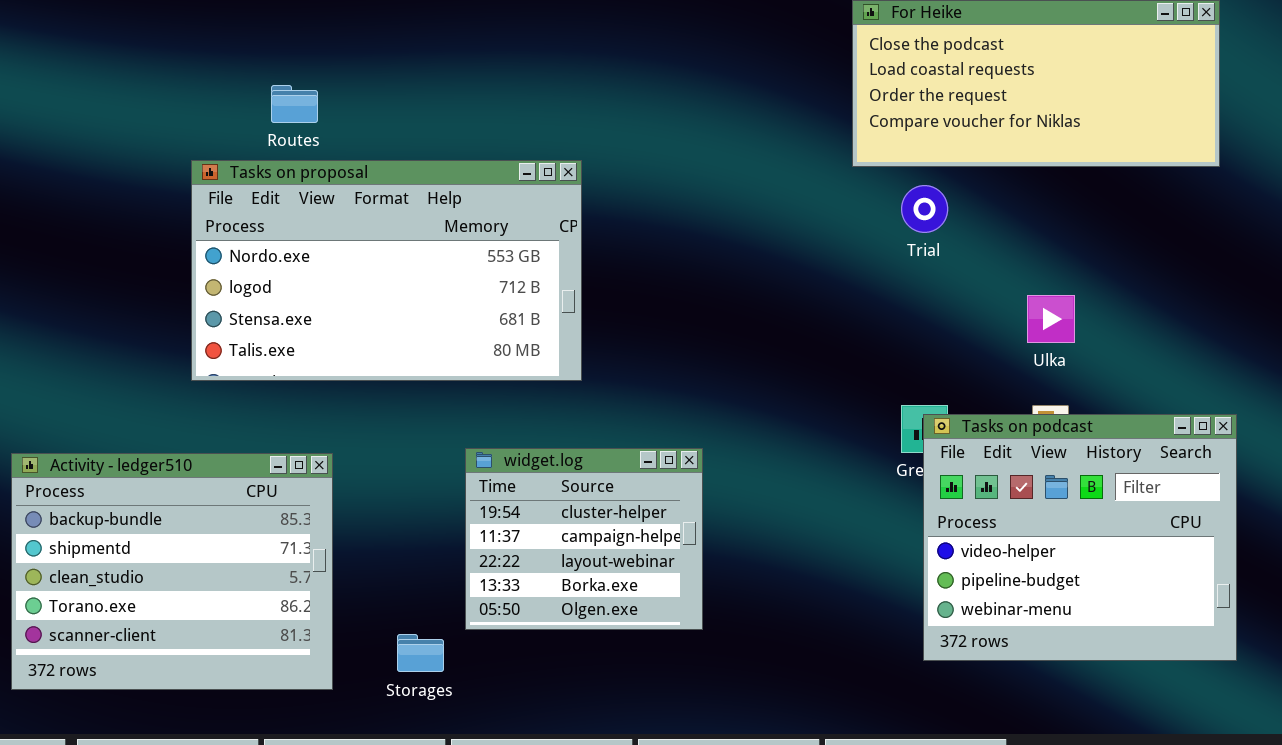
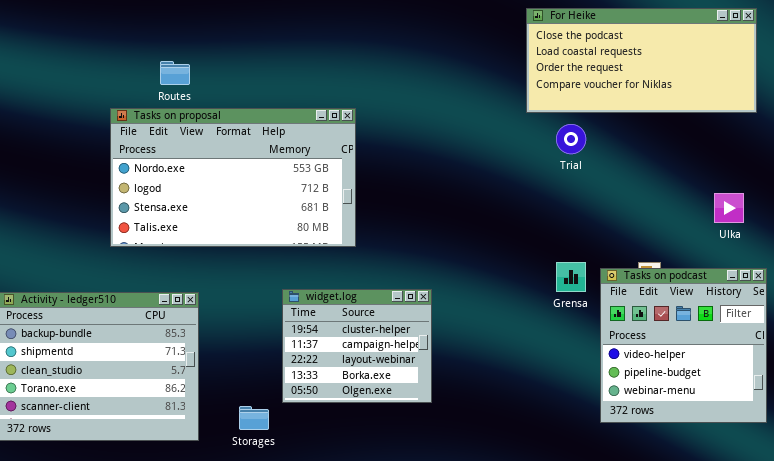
Ulka: [1027,295,1075,343] -> [714,193,744,223], moved
Tasks on podcast: [923,414,1237,661] -> [600,268,767,423], resized

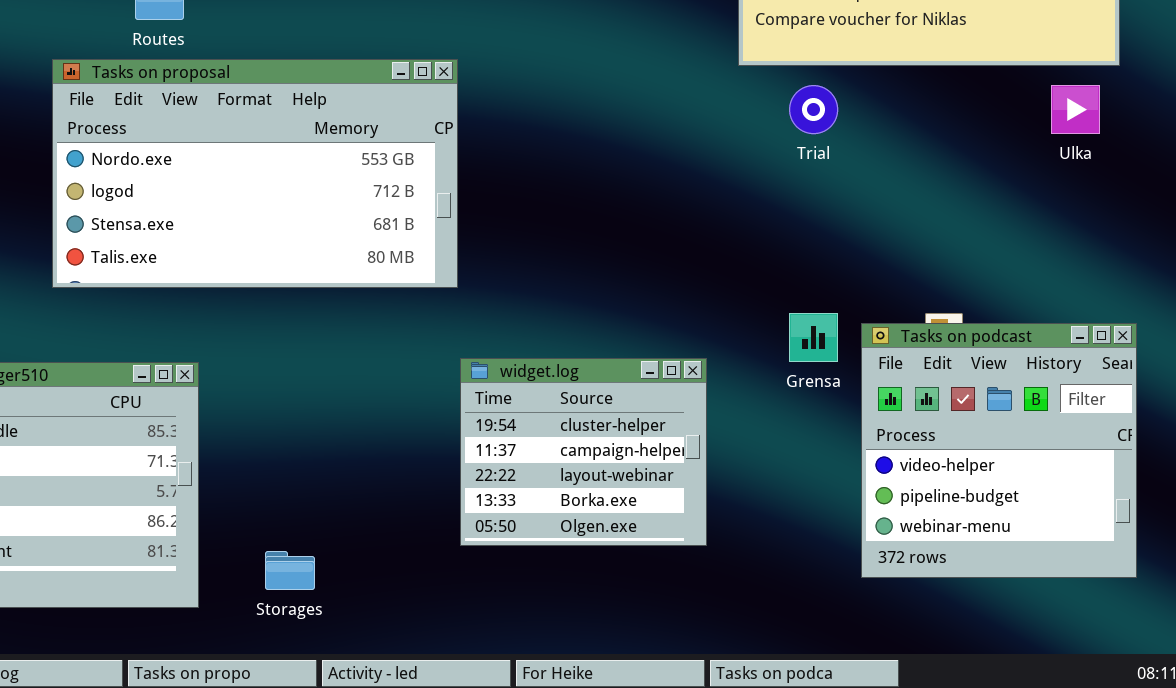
Ulka: [714,193,744,223] -> [1051,85,1100,134], moved
widget.log: [282,289,432,403] -> [460,358,707,546], moved

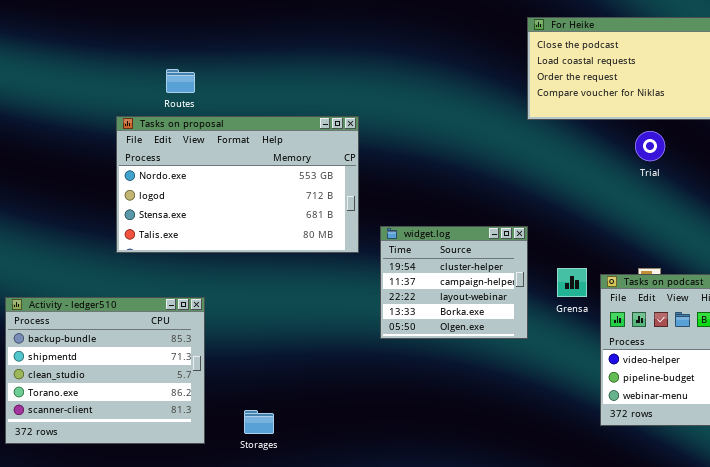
Trial: [789,85,838,134] -> [635,131,665,161], moved
widget.log: [460,358,707,546] -> [380,226,528,339], moved

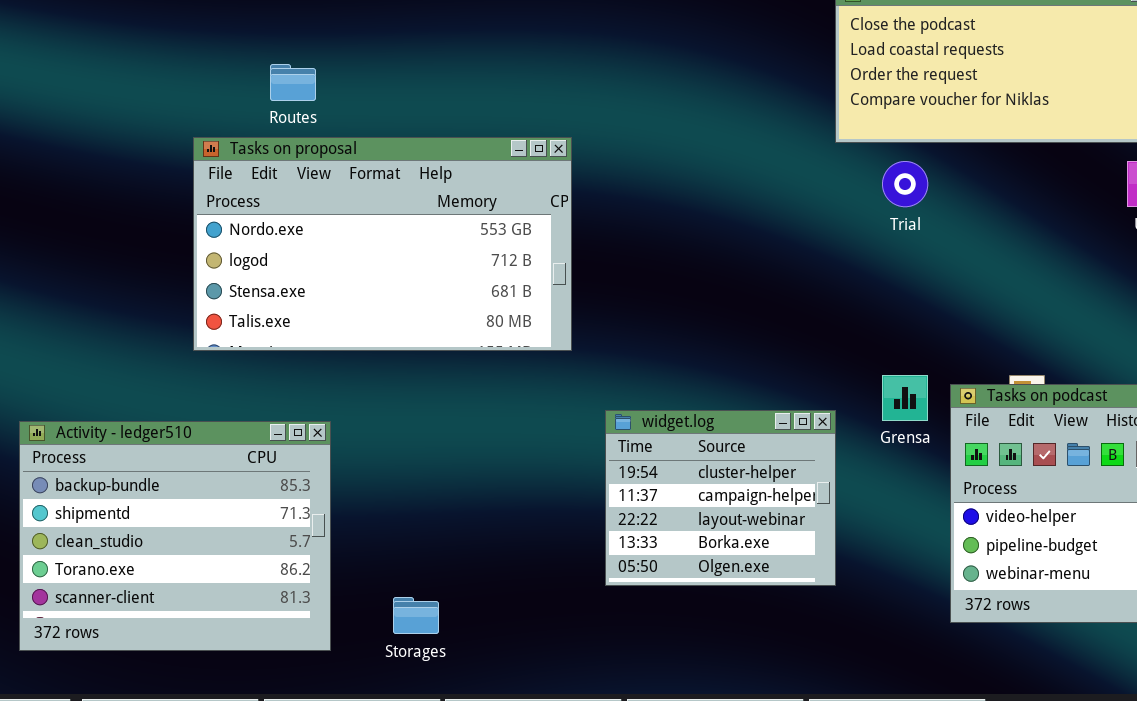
Trial: [635,131,665,161] -> [882,161,928,207], moved
widget.log: [380,226,528,339] -> [605,410,836,586], moved

